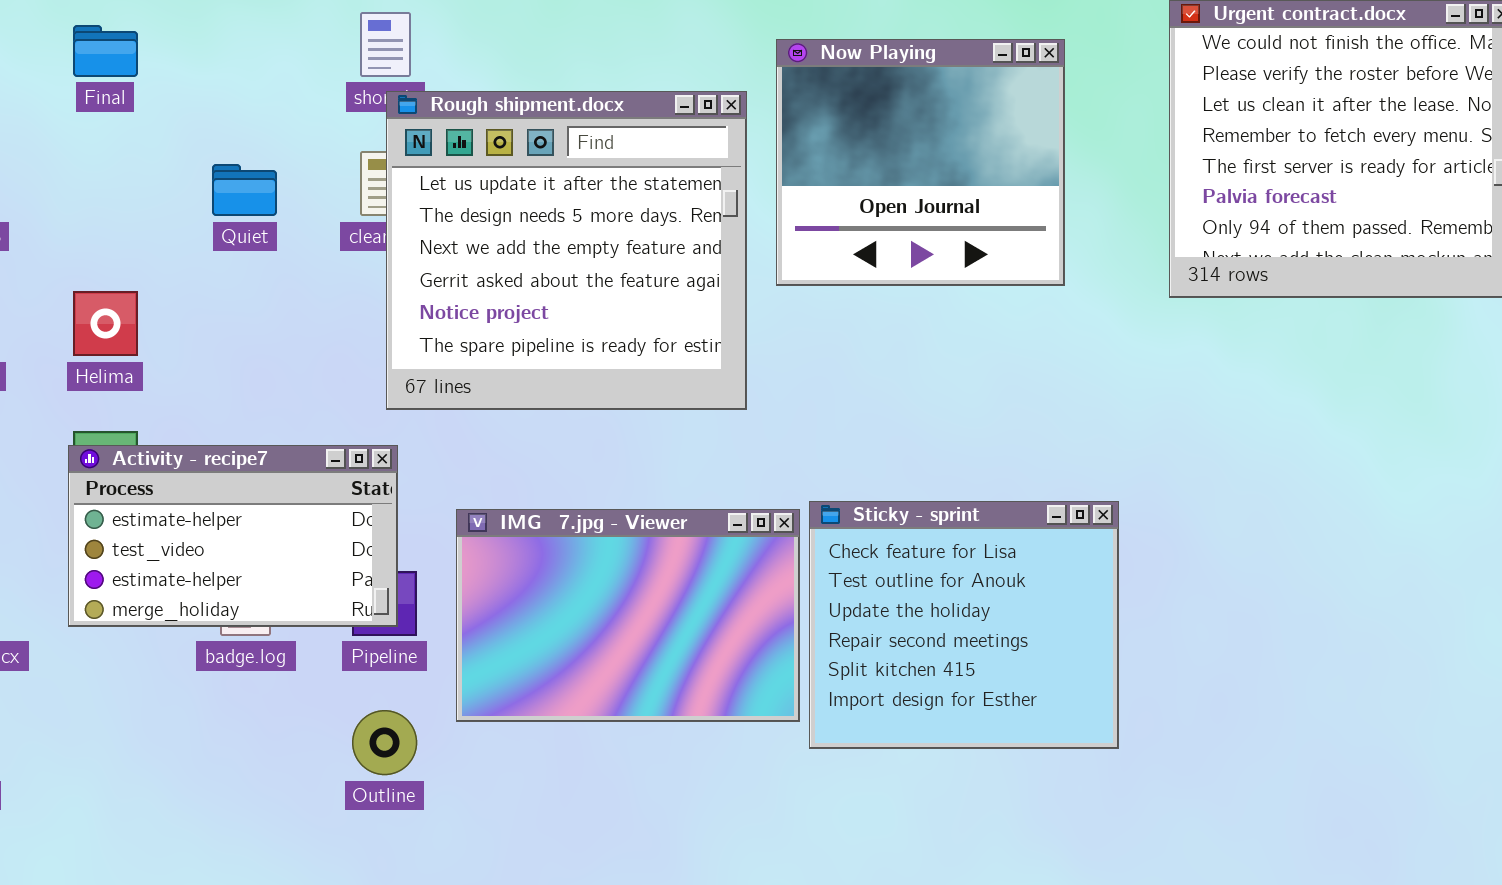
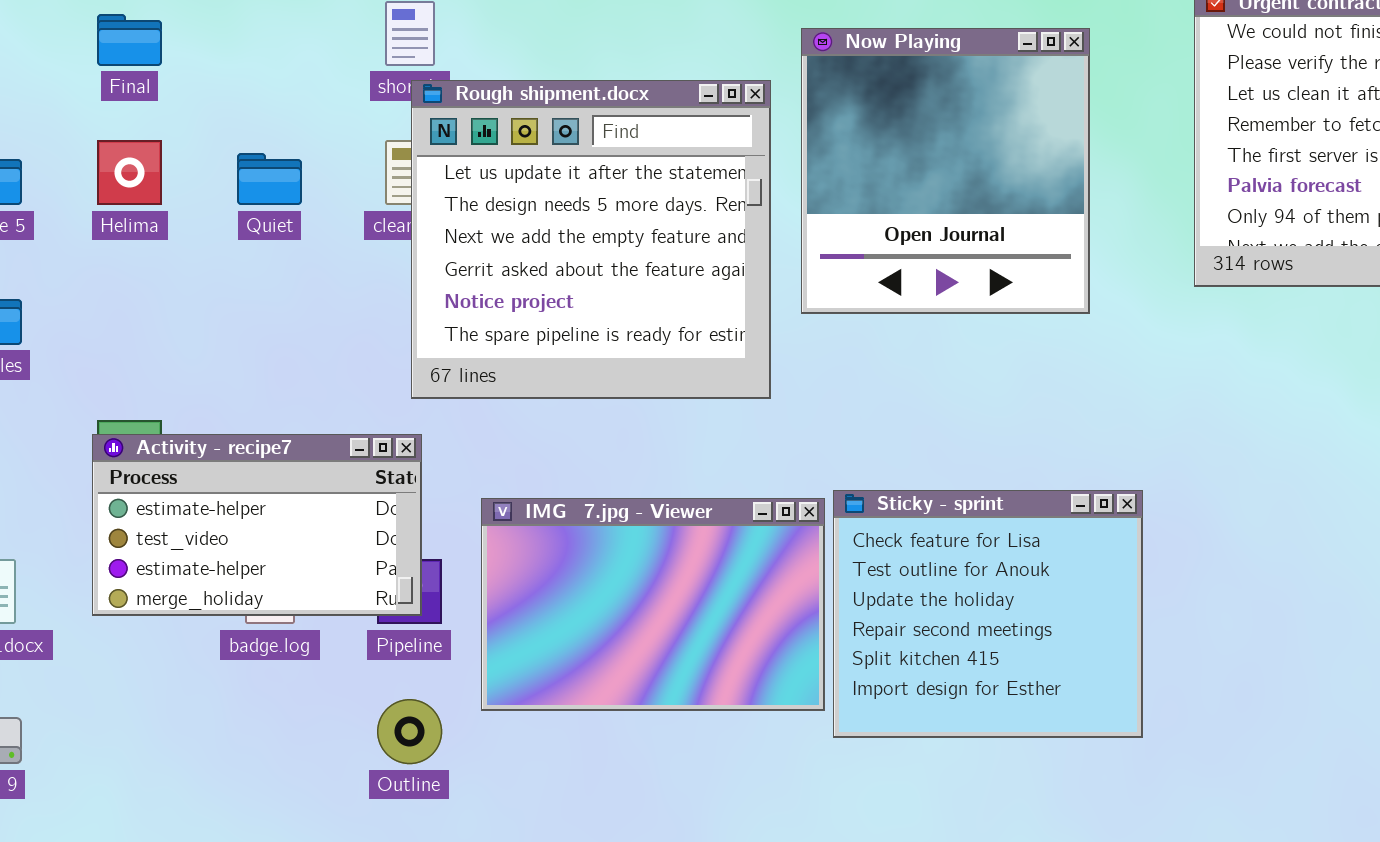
Now Playing: [776,39,1065,286] -> [801,28,1090,314], resized
Helima: [73,291,138,356] -> [97,140,162,205], moved

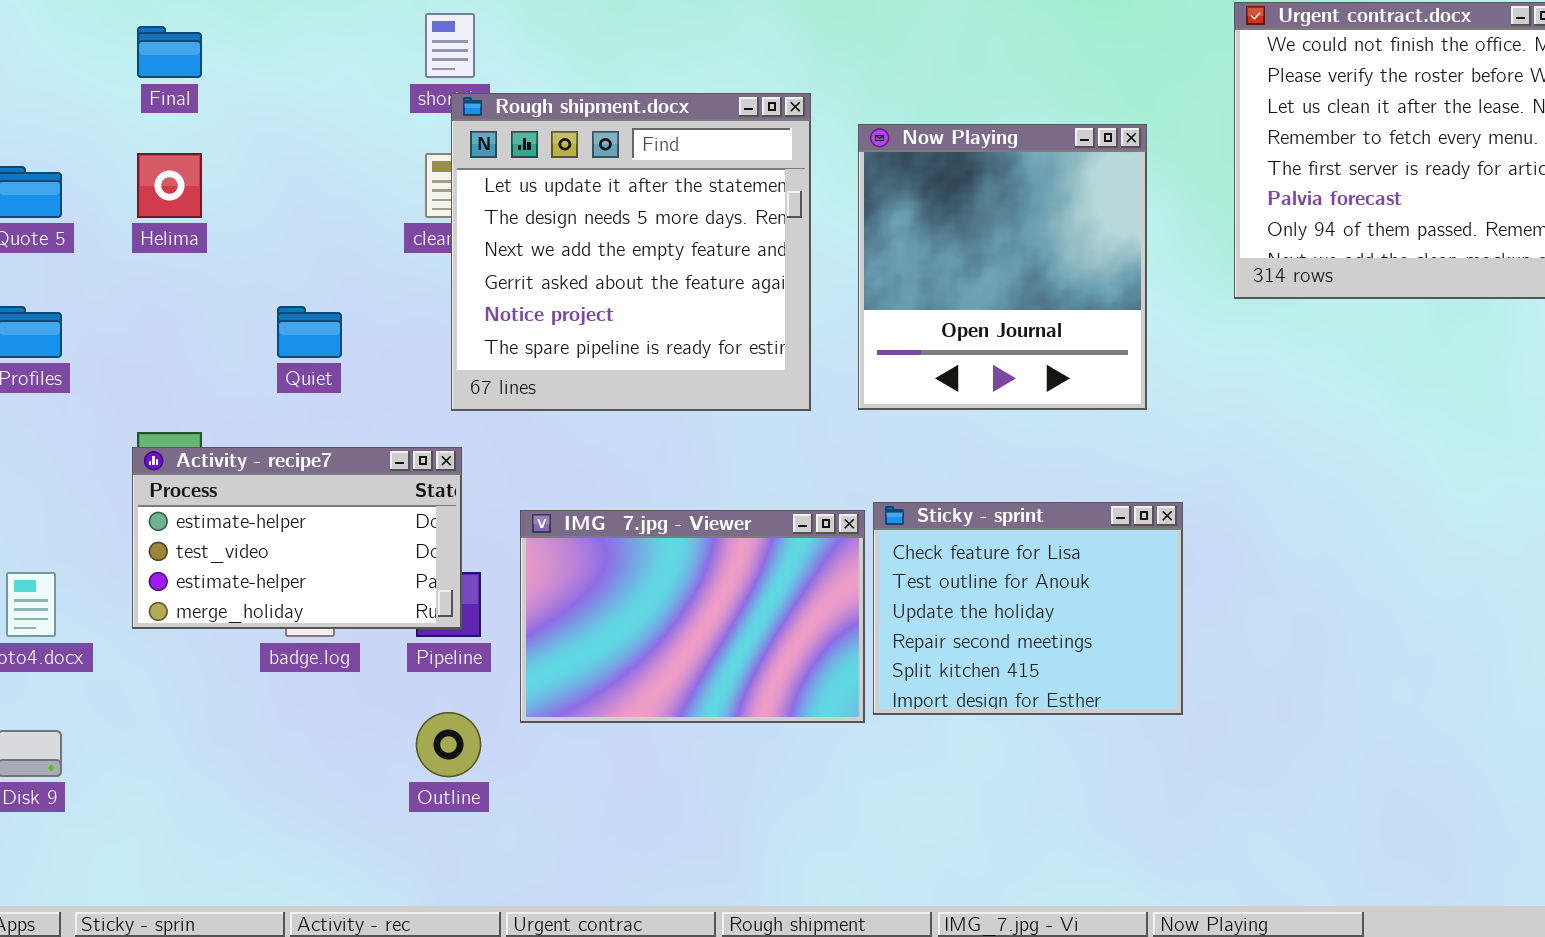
Now Playing: [801,28,1090,314] -> [858,124,1147,410], moved
Quiet: [237,153,302,205] -> [277,306,342,358], moved
Sticky - sprint: [833,490,1143,738] -> [873,502,1183,715], resized

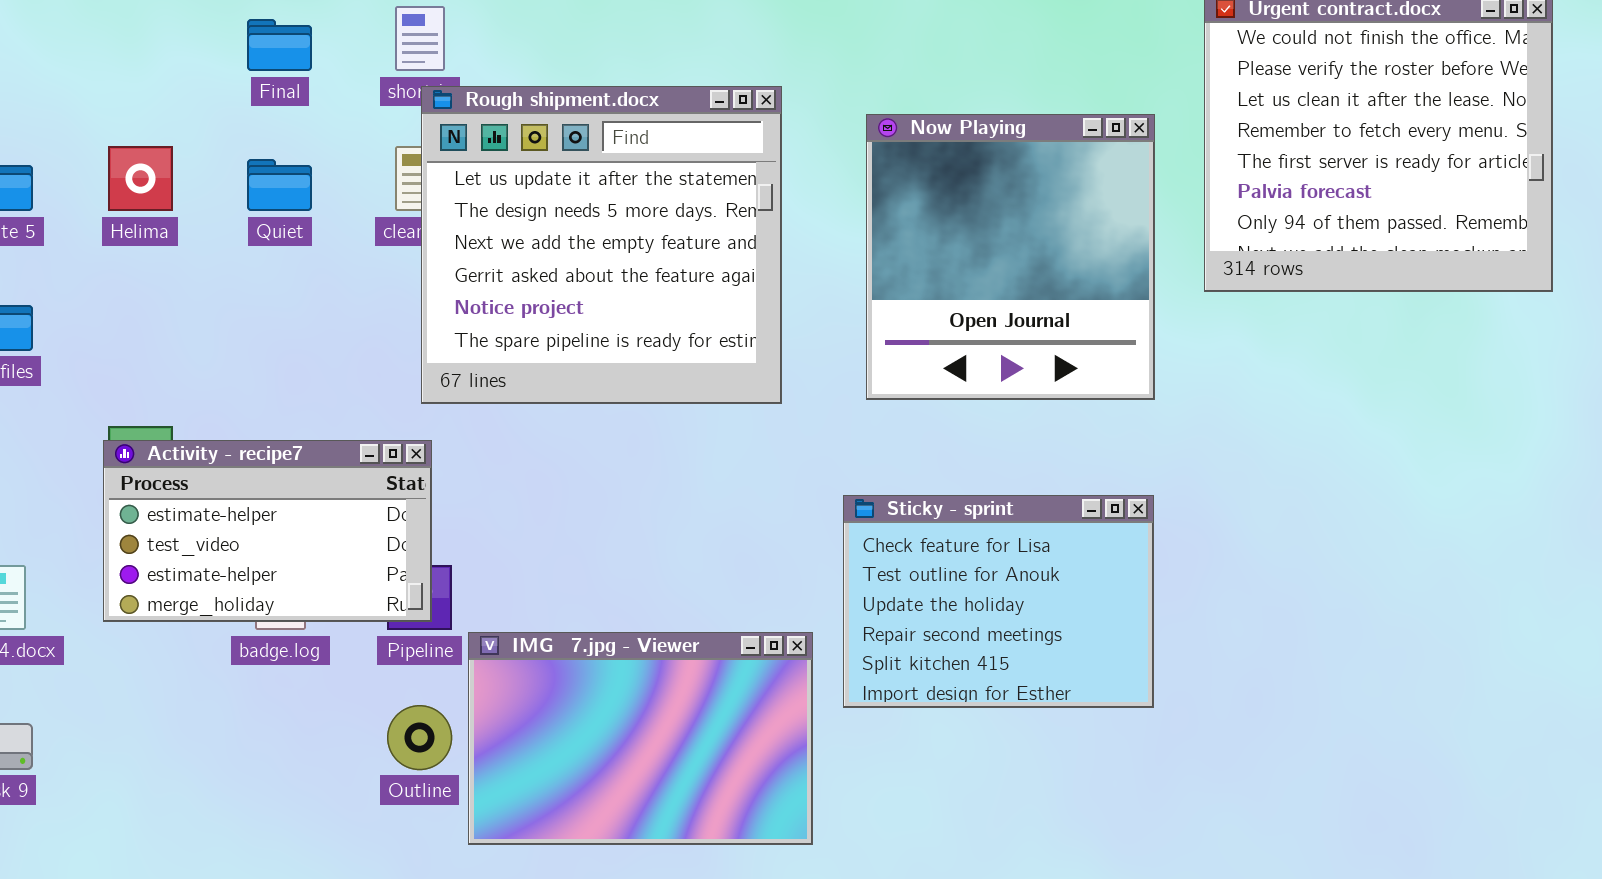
Final: [137,26,202,78] -> [247,19,312,71], moved
Now Playing: [858,124,1147,410] -> [866,114,1155,400], moved
Quiet: [277,306,342,358] -> [247,159,312,211], moved
IMG_7.jpg - Viewer: [520,510,865,723] -> [468,632,813,845], moved

